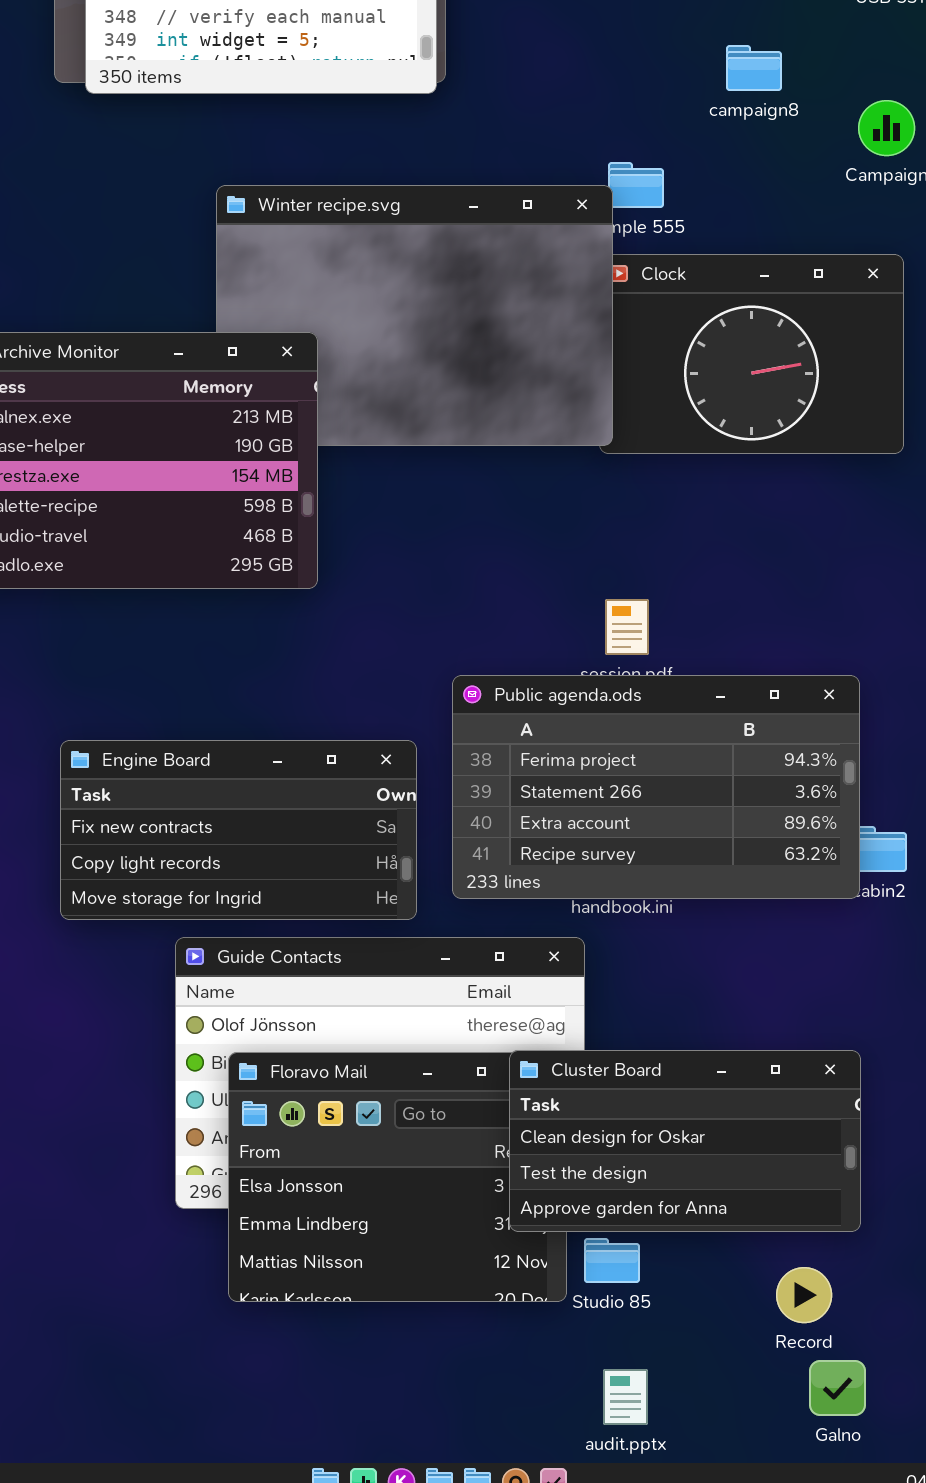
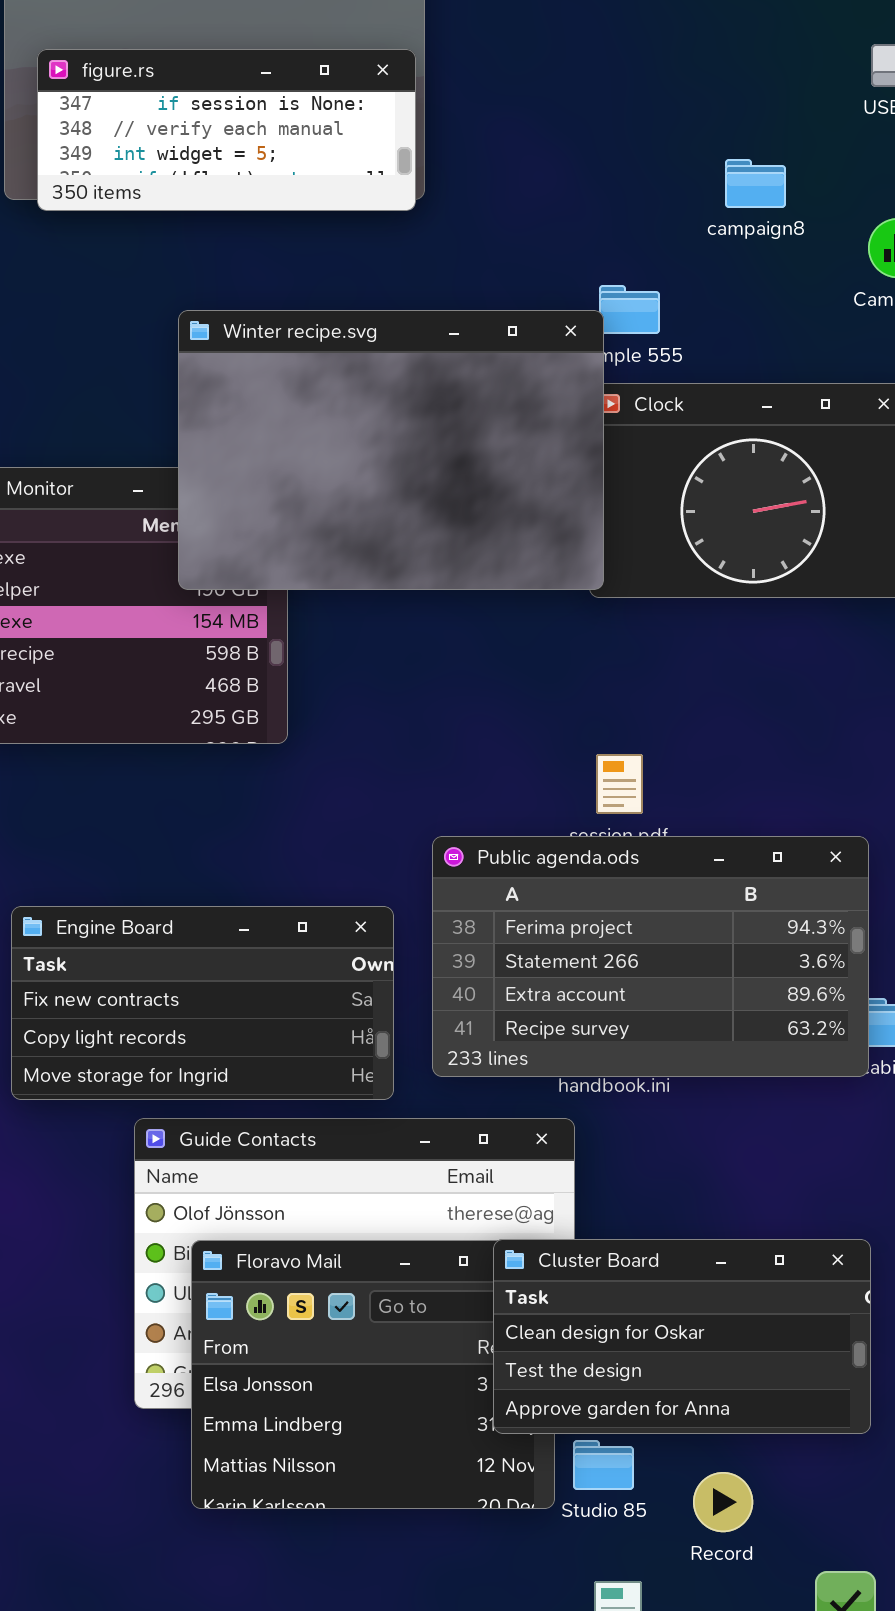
Winter recipe.svg: [216,185,613,446] -> [178,310,604,590], raised
Record: [776,1267,832,1323] -> [693,1472,753,1532], moved

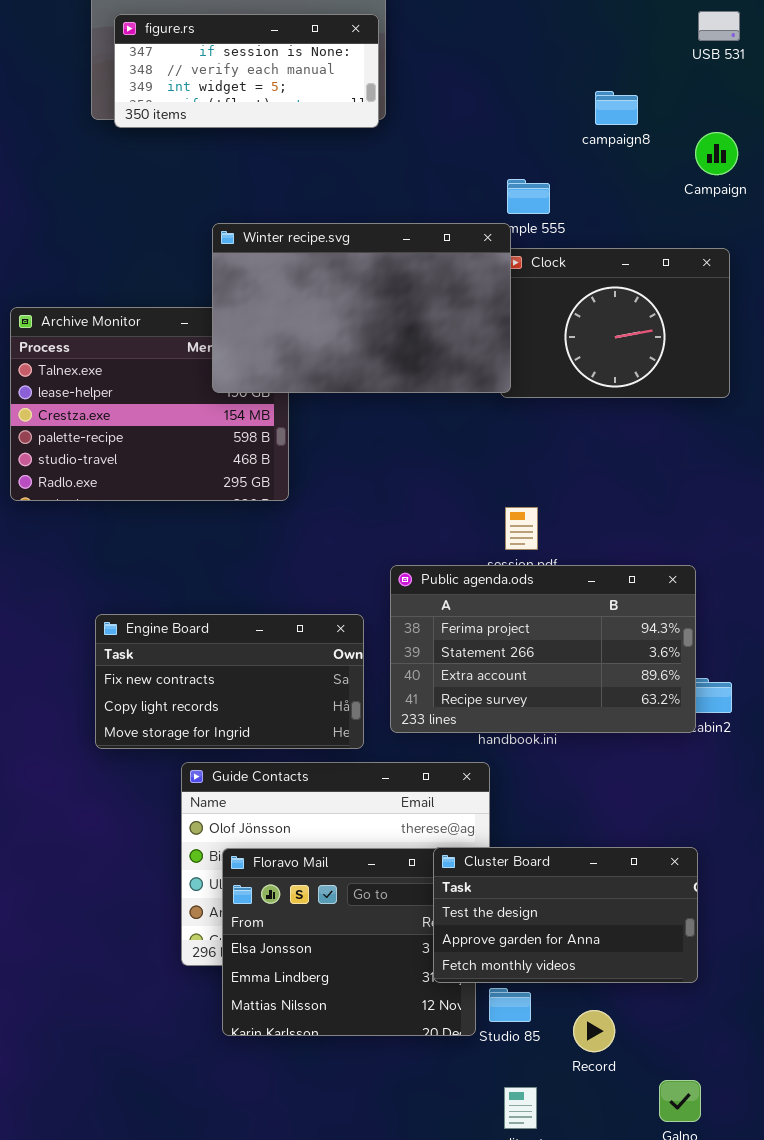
Winter recipe.svg: [178,310,604,590] -> [212,223,511,393], resized
Cluster Board: [493,1239,871,1434] -> [433,847,698,983], scrolled down 1 row

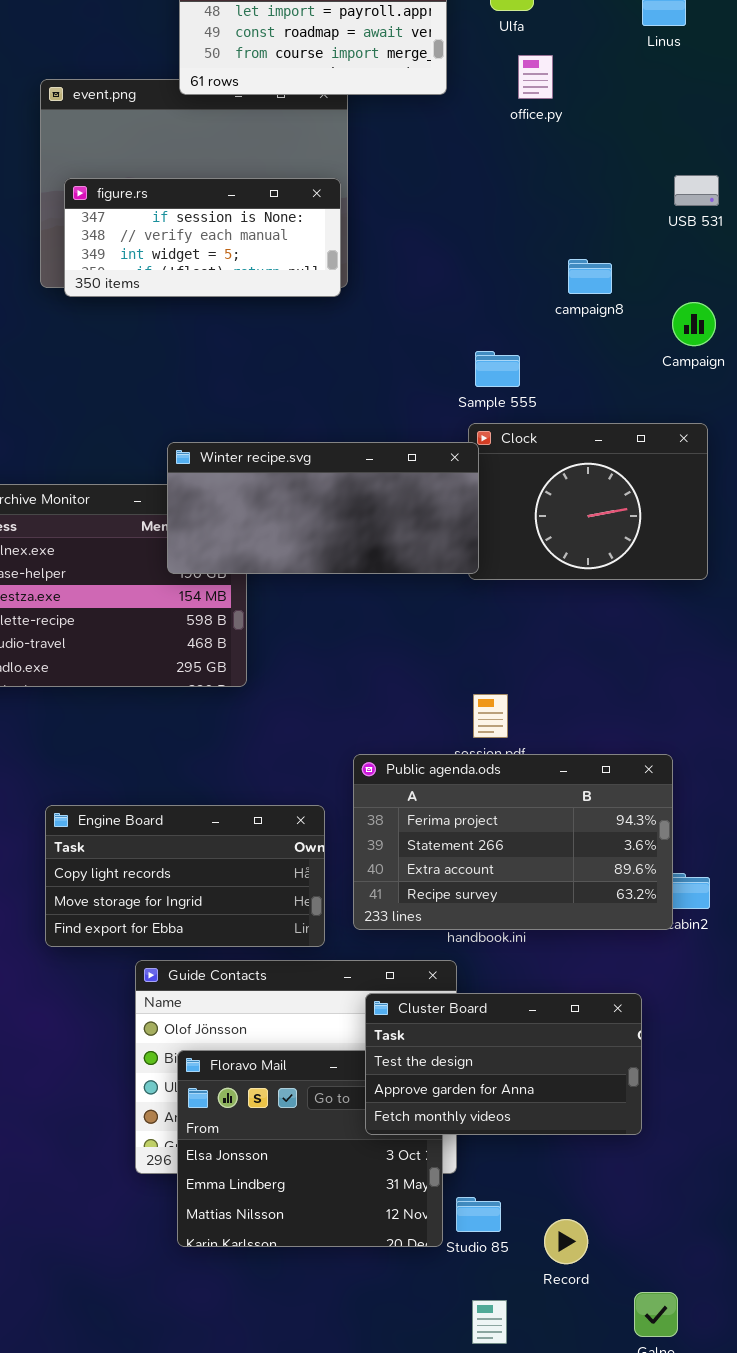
Winter recipe.svg: [212,223,511,393] -> [167,442,479,574], resized
Engine Board: [95,614,364,749] -> [45,805,325,947], scrolled down 1 row
Cluster Board: [433,847,698,983] -> [365,993,642,1135], moved

